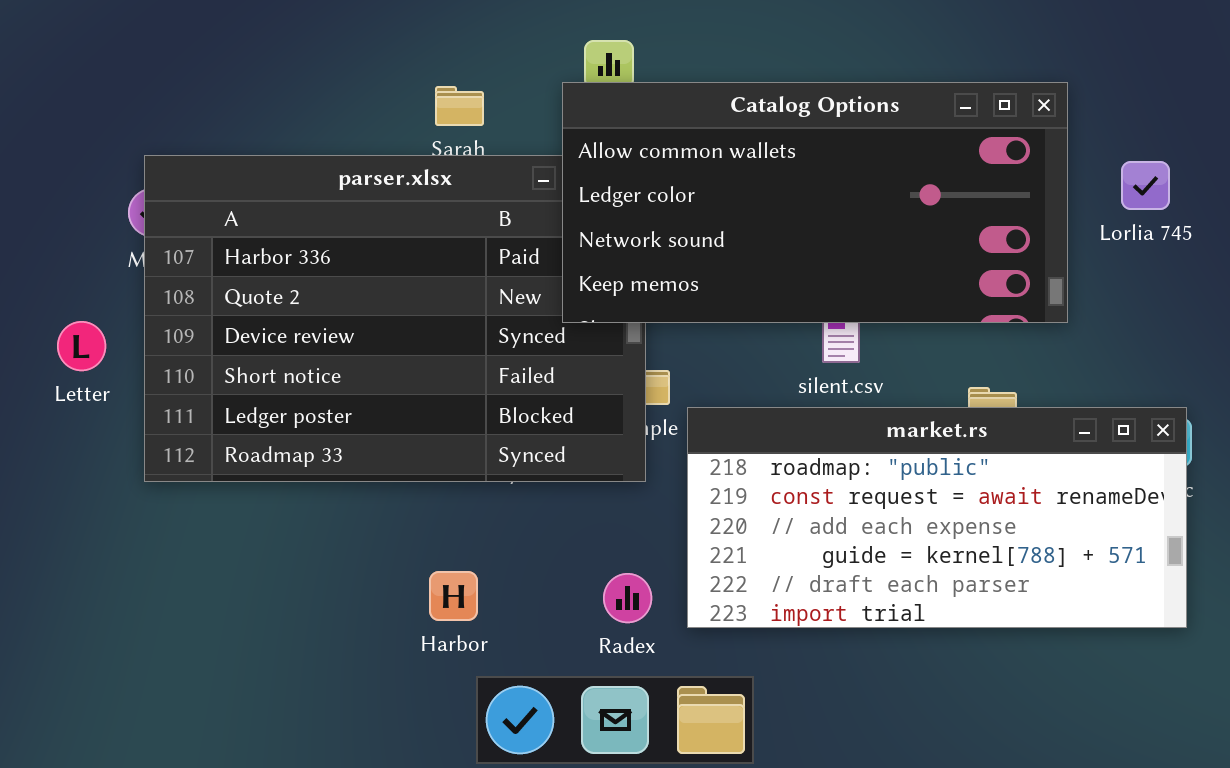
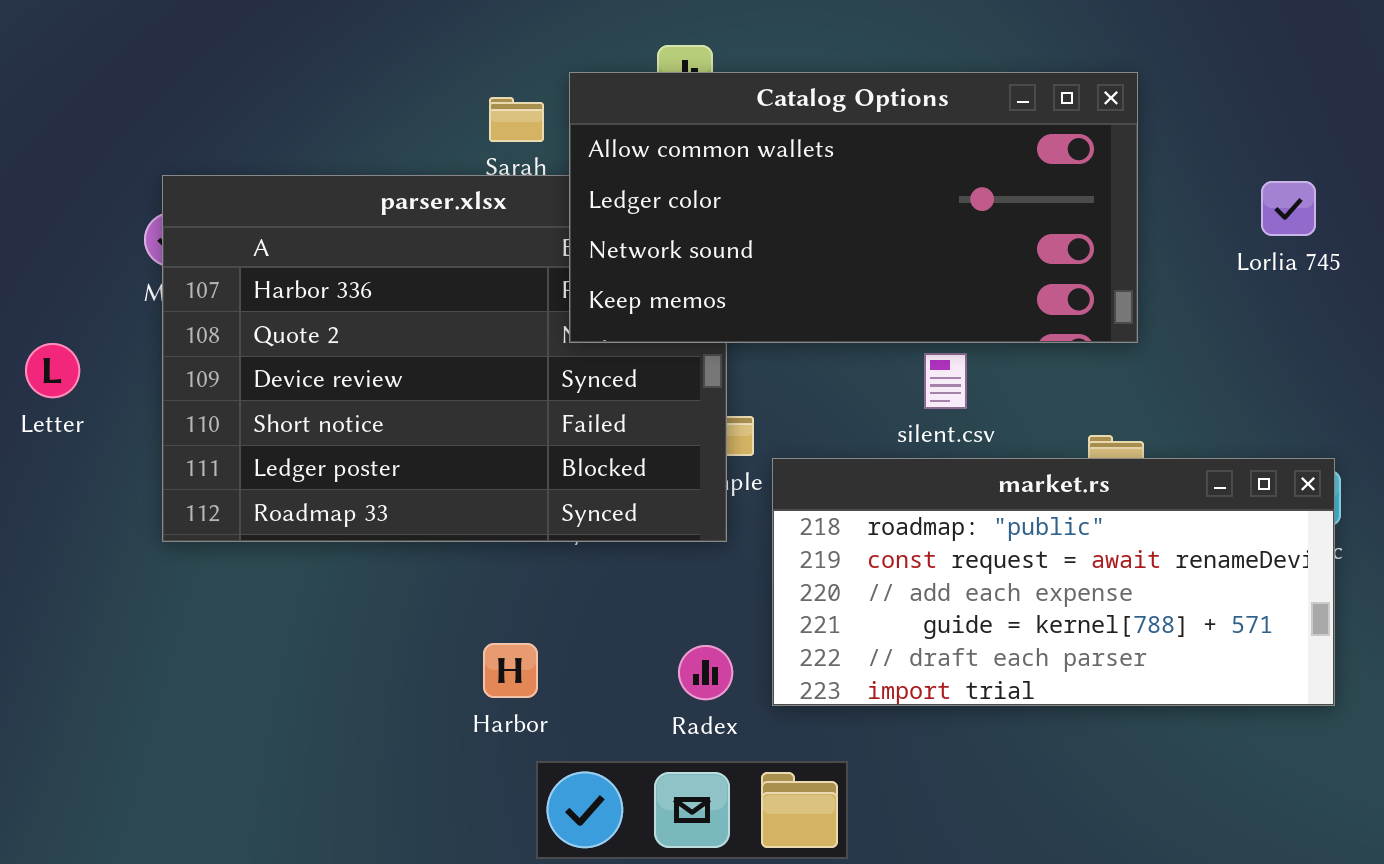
Catalog Options: [562,82,1068,323] -> [569,72,1138,343], moved
Letter: [57,321,106,371] -> [25,343,80,398], moved

